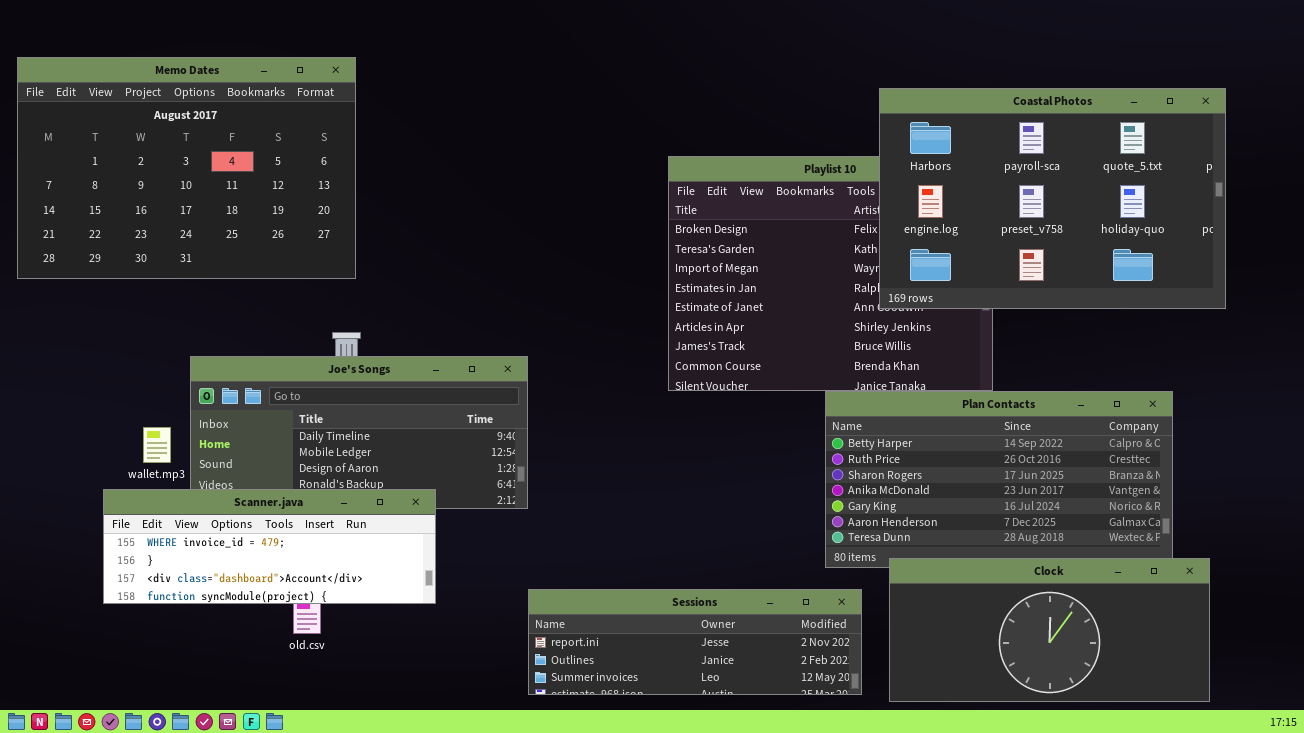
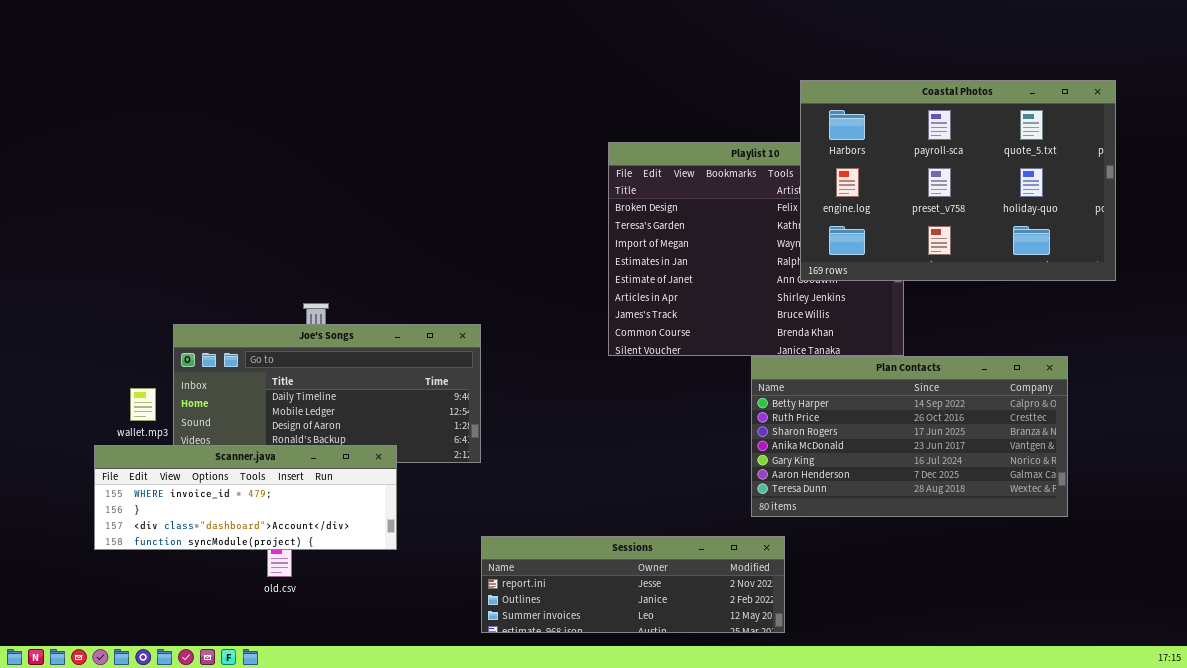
Memo Dates: [17,57,356,279] -> none, closed
Clock: [889,558,1210,702] -> none, closed

